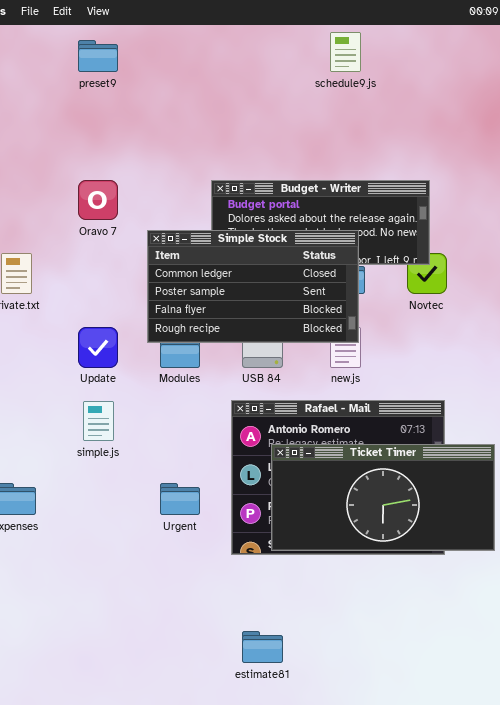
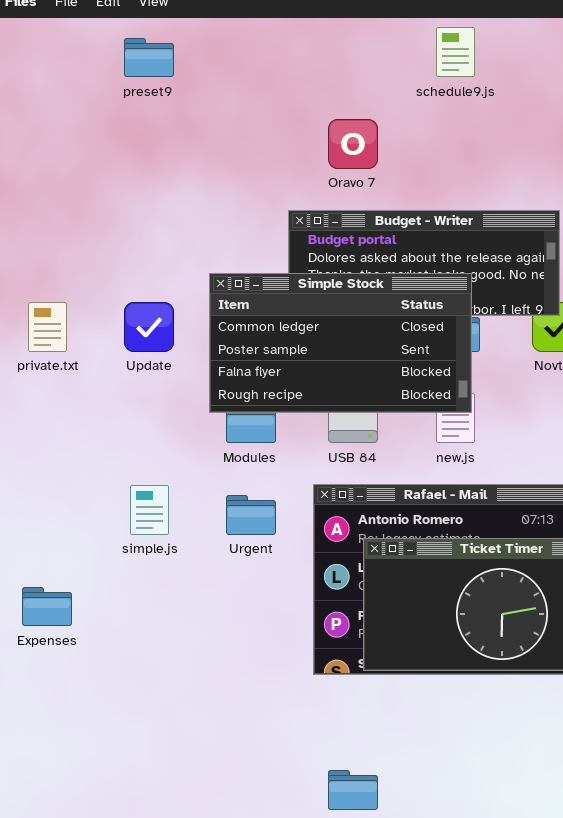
Oravo 7: [78,180,118,220] -> [328,119,378,169], moved
Update: [78,327,118,368] -> [124,302,174,352], moved
Urgent: [160,483,200,515] -> [226,495,276,535], moved

